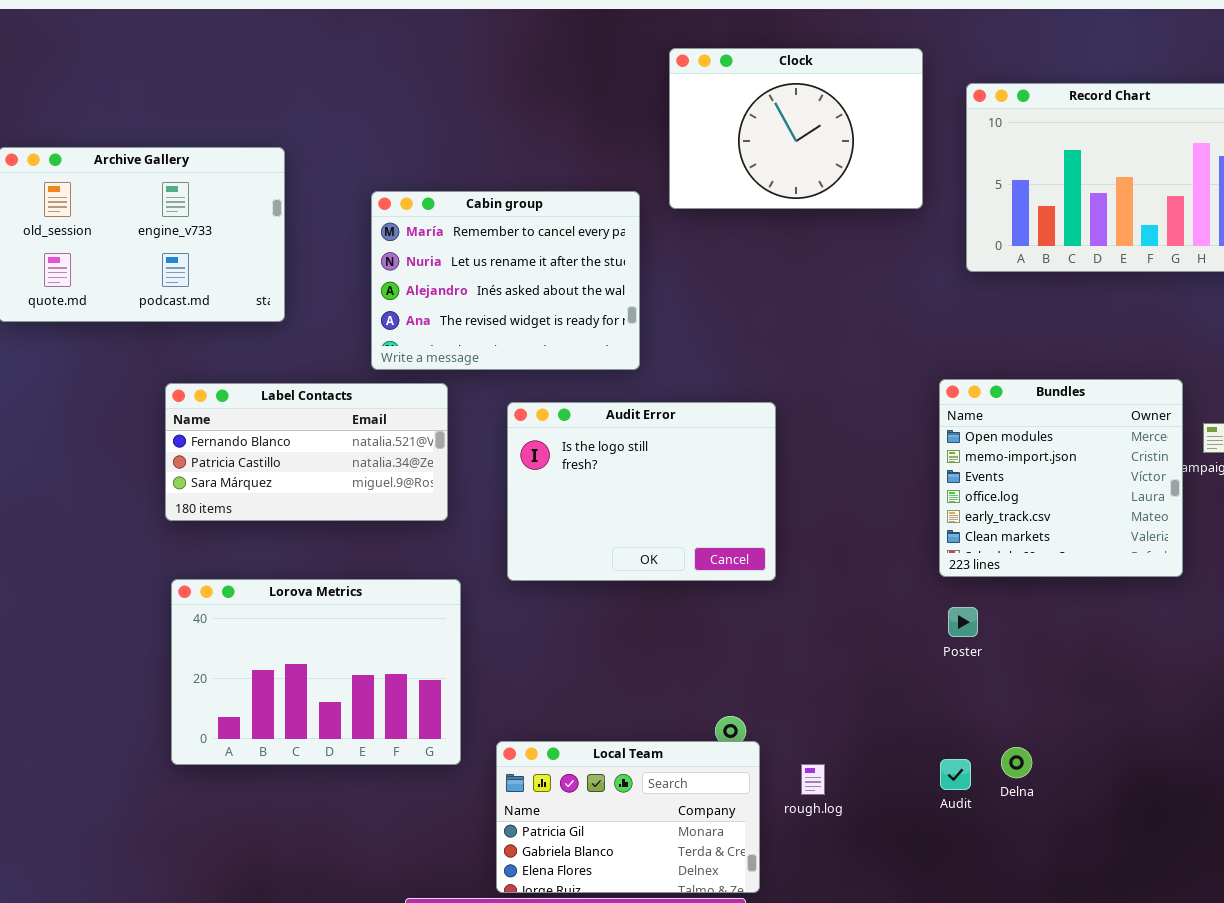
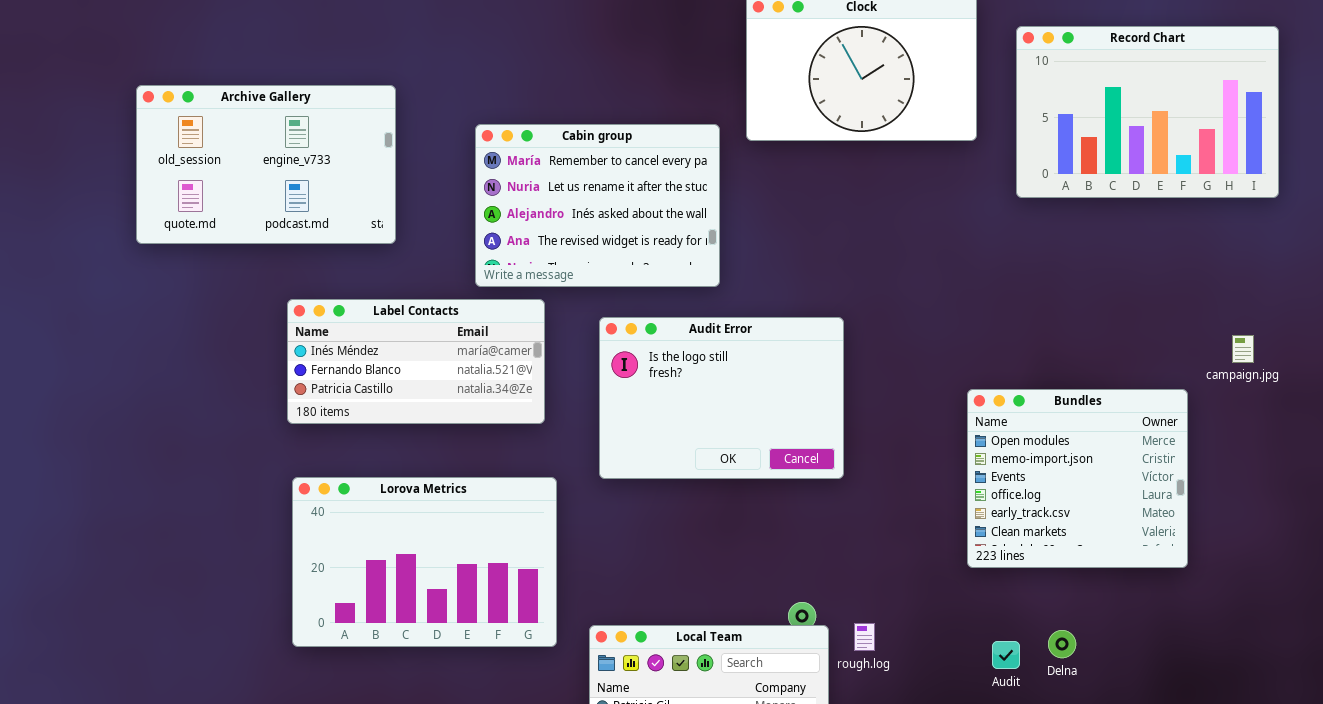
Bundles: [939,379,1183,577] -> [967,389,1188,568], moved
Label Contacts: [165,383,448,521] -> [287,299,545,424], scrolled up 1 row
rough.log: [801,764,825,795] -> [854,623,875,651], moved

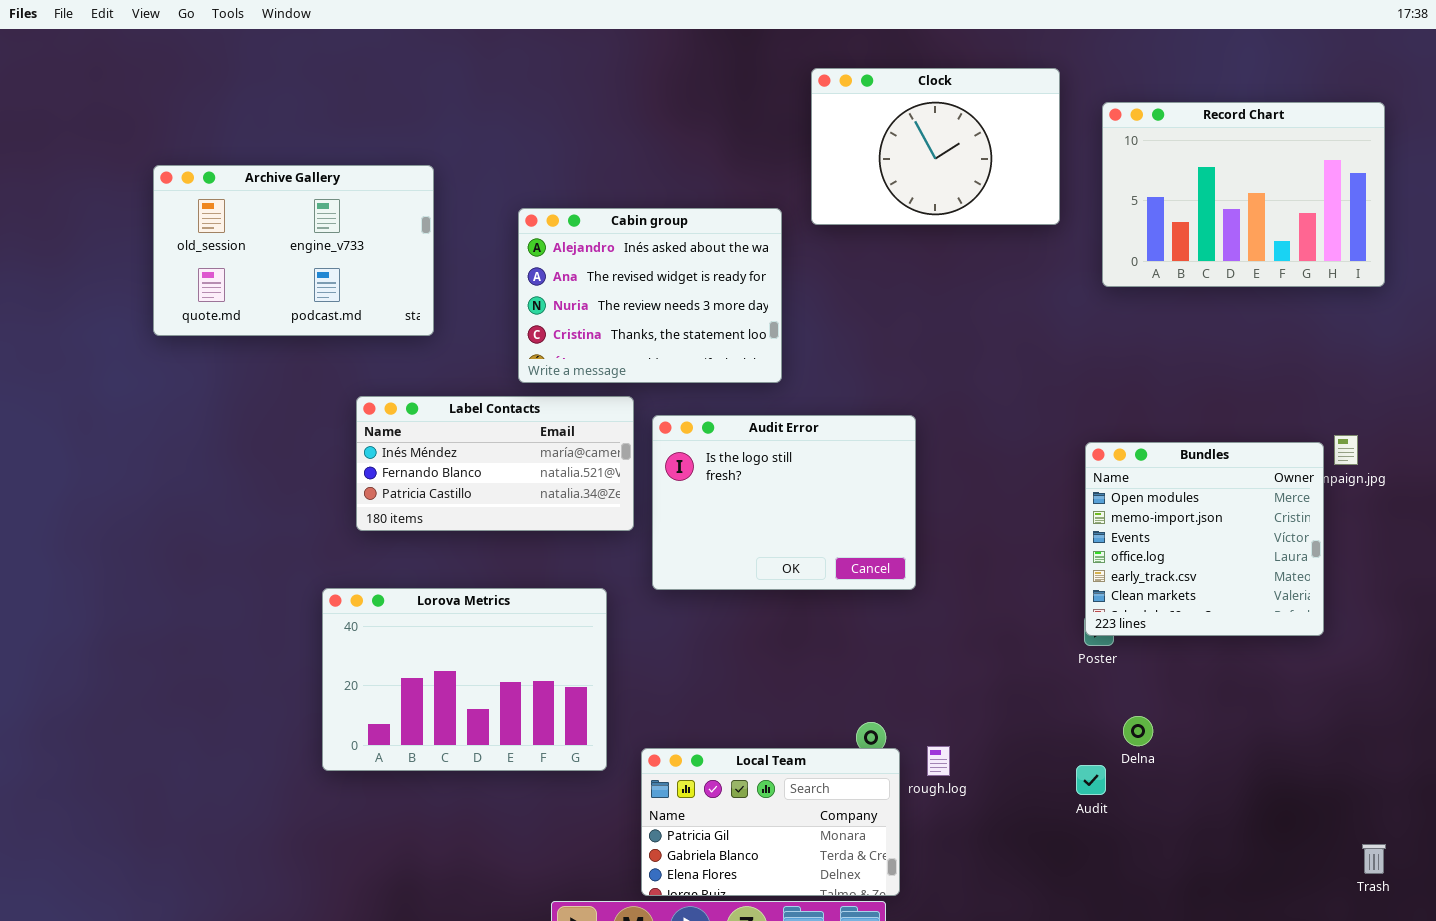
Cabin group: [475,124,720,287] -> [518,208,782,383], scrolled down 2 rows
Label Contacts: [287,299,545,424] -> [356,396,634,531], moved
Bundles: [967,389,1188,568] -> [1085,442,1324,636], moved
Delna: [1048,630,1076,658] -> [1123,716,1153,746], moved

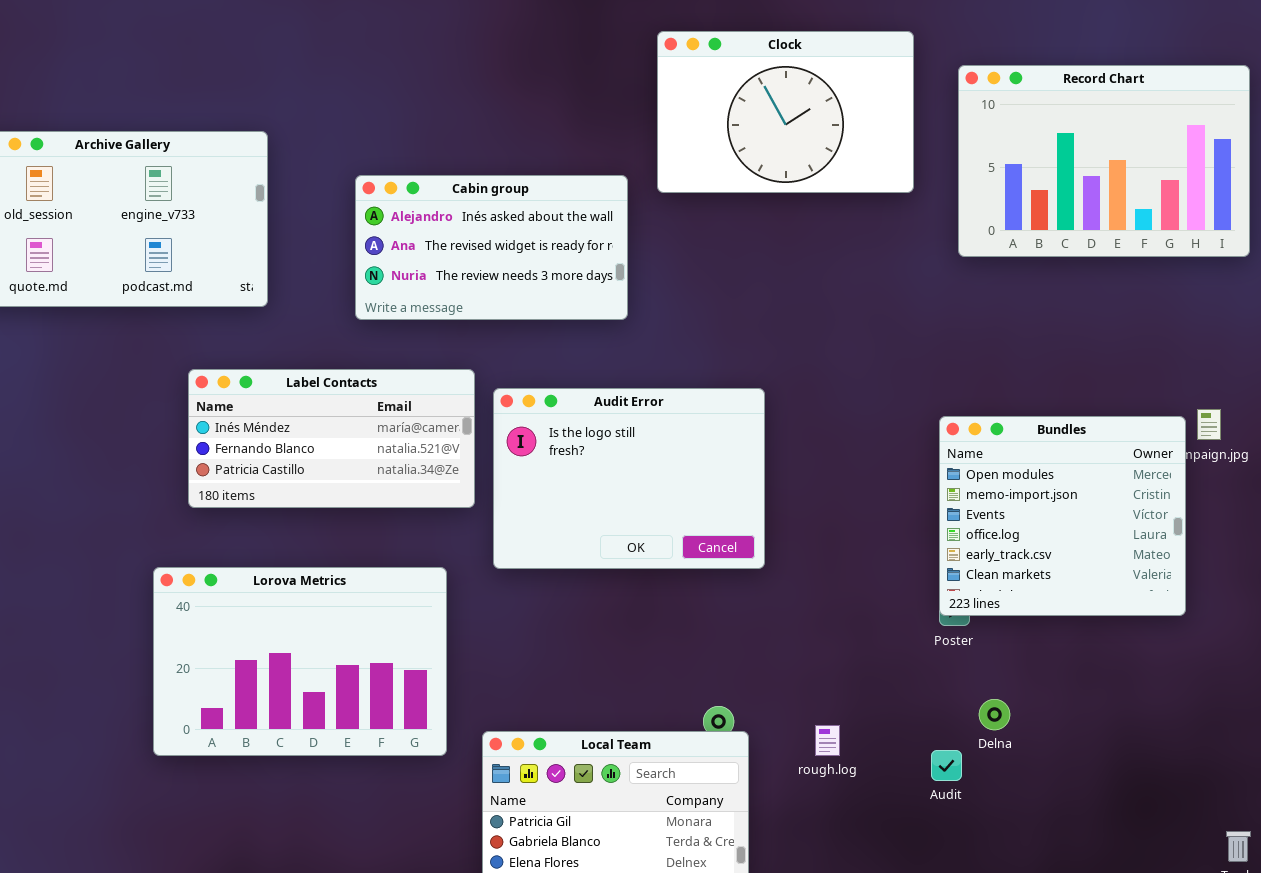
Cabin group: [518,208,782,383] -> [355,175,628,320], resized
rough.log: [927,746,950,776] -> [815,725,840,756], moved

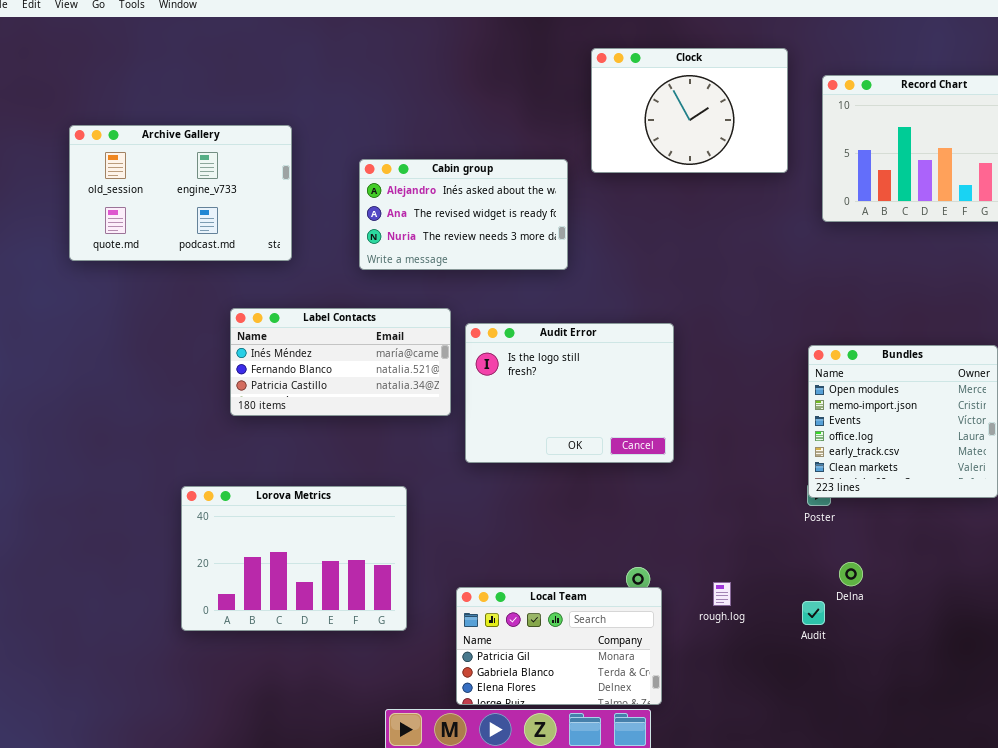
Lorova Metrics: [153,567,447,756] -> [181,486,407,631], moved

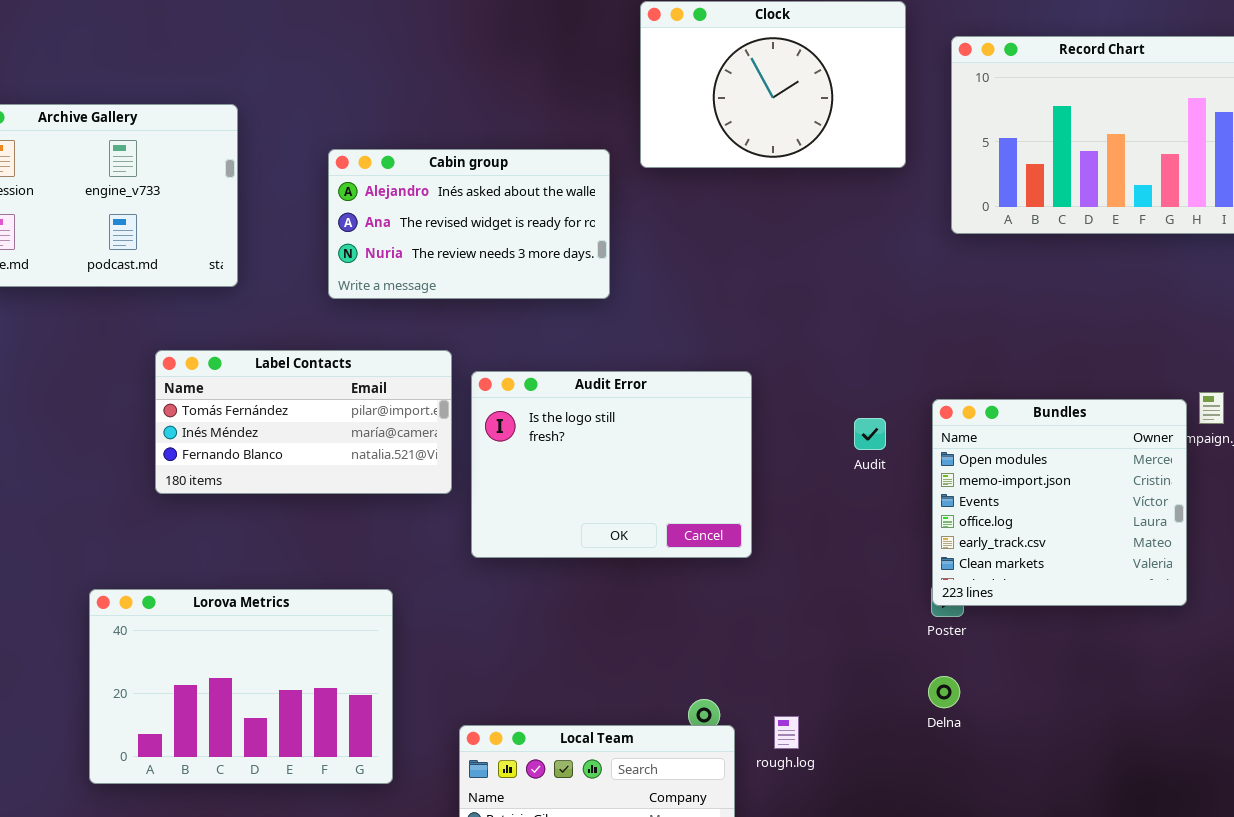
Label Contacts: [230,308,451,416] -> [155,350,452,494], scrolled up 1 row
Delna: [839,562,863,586] -> [928,676,960,708], moved
rough.log: [713,582,731,606] -> [774,716,799,749], moved
Audit: [802,601,825,625] -> [854,418,886,450], moved

